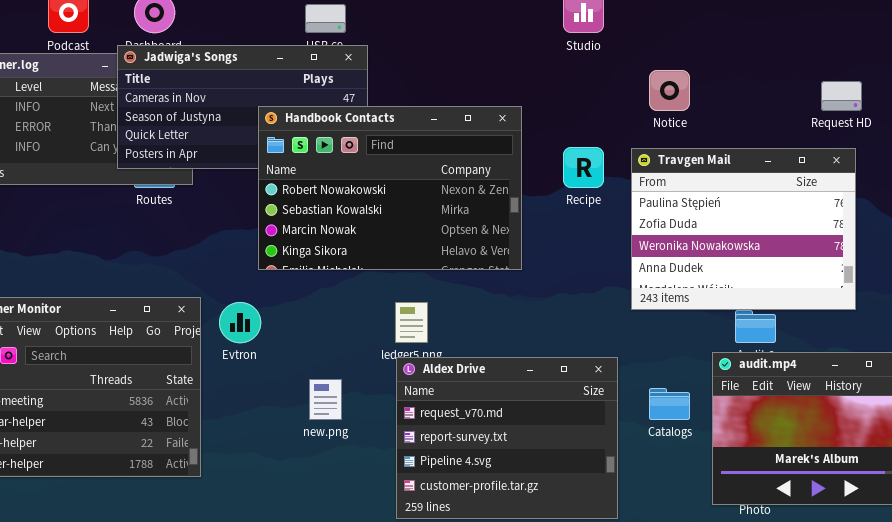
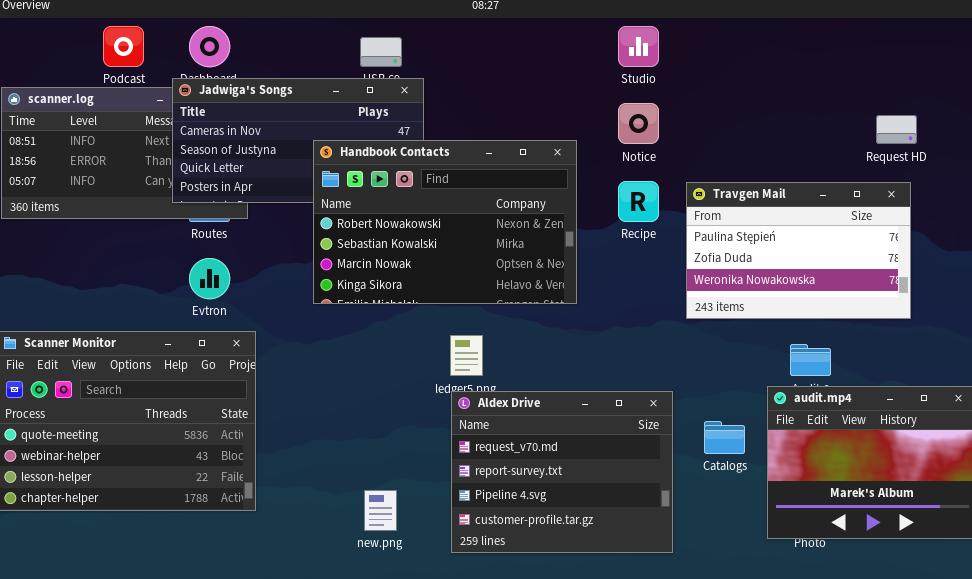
Notice: [649,70,690,111] -> [618,103,659,144], moved
Travgen Mail: [631,148,856,310] -> [686,182,911,319], resized
Evtron: [219,302,261,343] -> [189,258,230,299], moved
new.png: [309,379,342,420] -> [364,490,397,531], moved

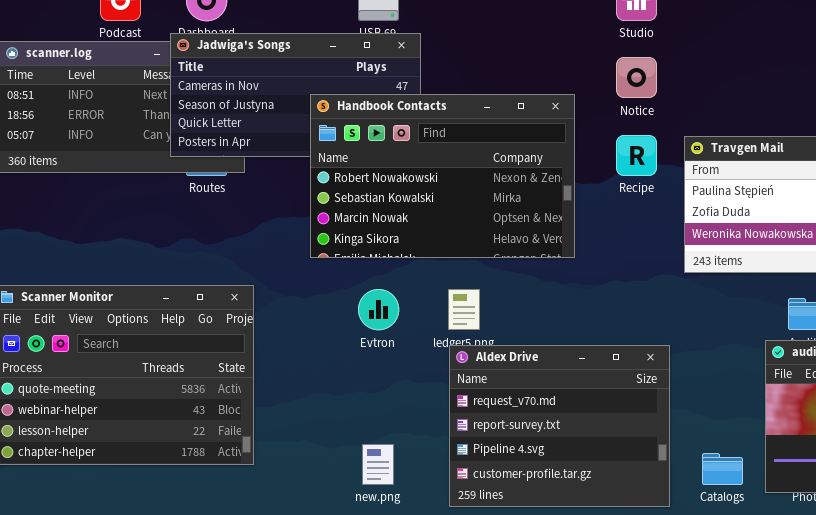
Evtron: [189,258,230,299] -> [358,289,399,330], moved
Catalogs: [704,421,745,454] -> [702,453,743,485], moved

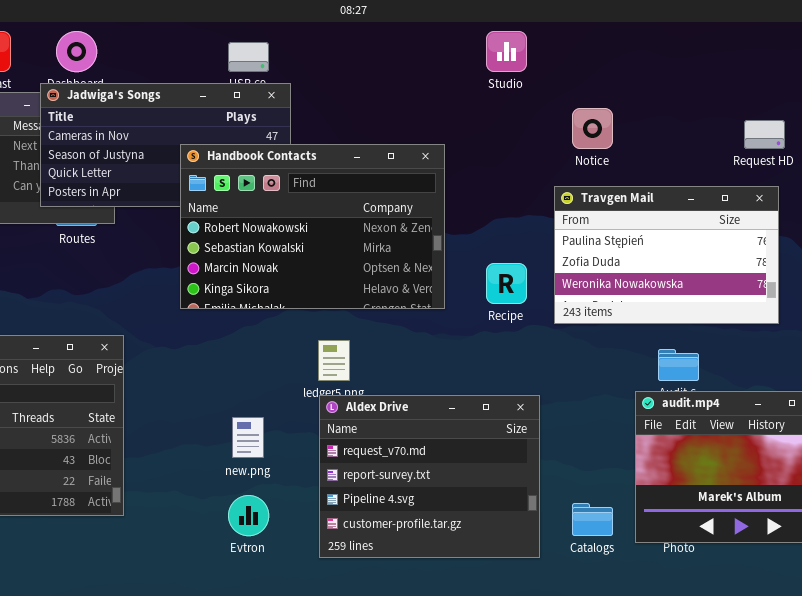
Notice: [616,57,657,98] -> [572,108,613,149], moved
Recipe: [616,135,657,176] -> [486,263,527,304], moved
Evtron: [358,289,399,330] -> [228,495,269,536], moved
new.png: [362,444,394,485] -> [232,417,264,458], moved

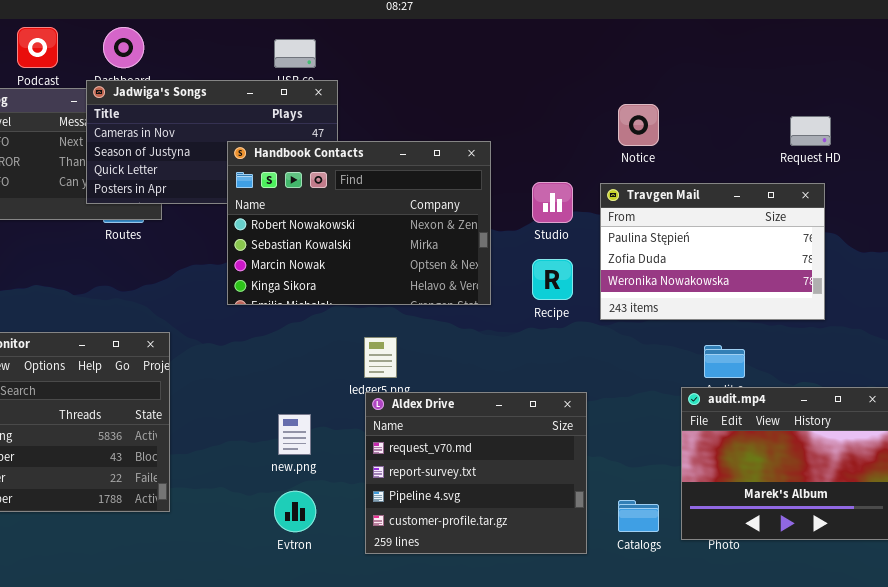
Studio: [486,31,527,72] -> [532,182,573,223], moved

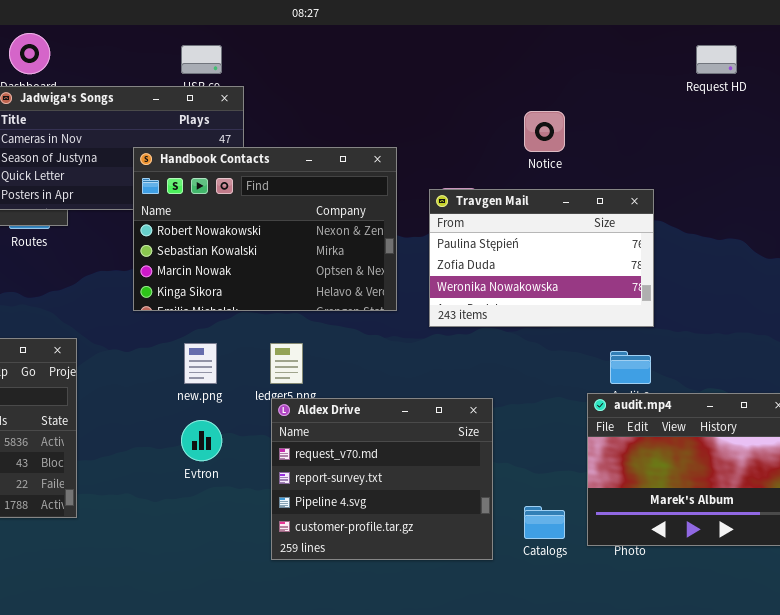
Request HD: [790,116,831,146] -> [696,45,737,74], moved
Travgen Mail: [600,183,825,320] -> [429,189,654,327], moved
new.png: [278,414,311,455] -> [184,343,217,384], moved
Evtron: [274,491,316,532] -> [181,420,222,461], moved

